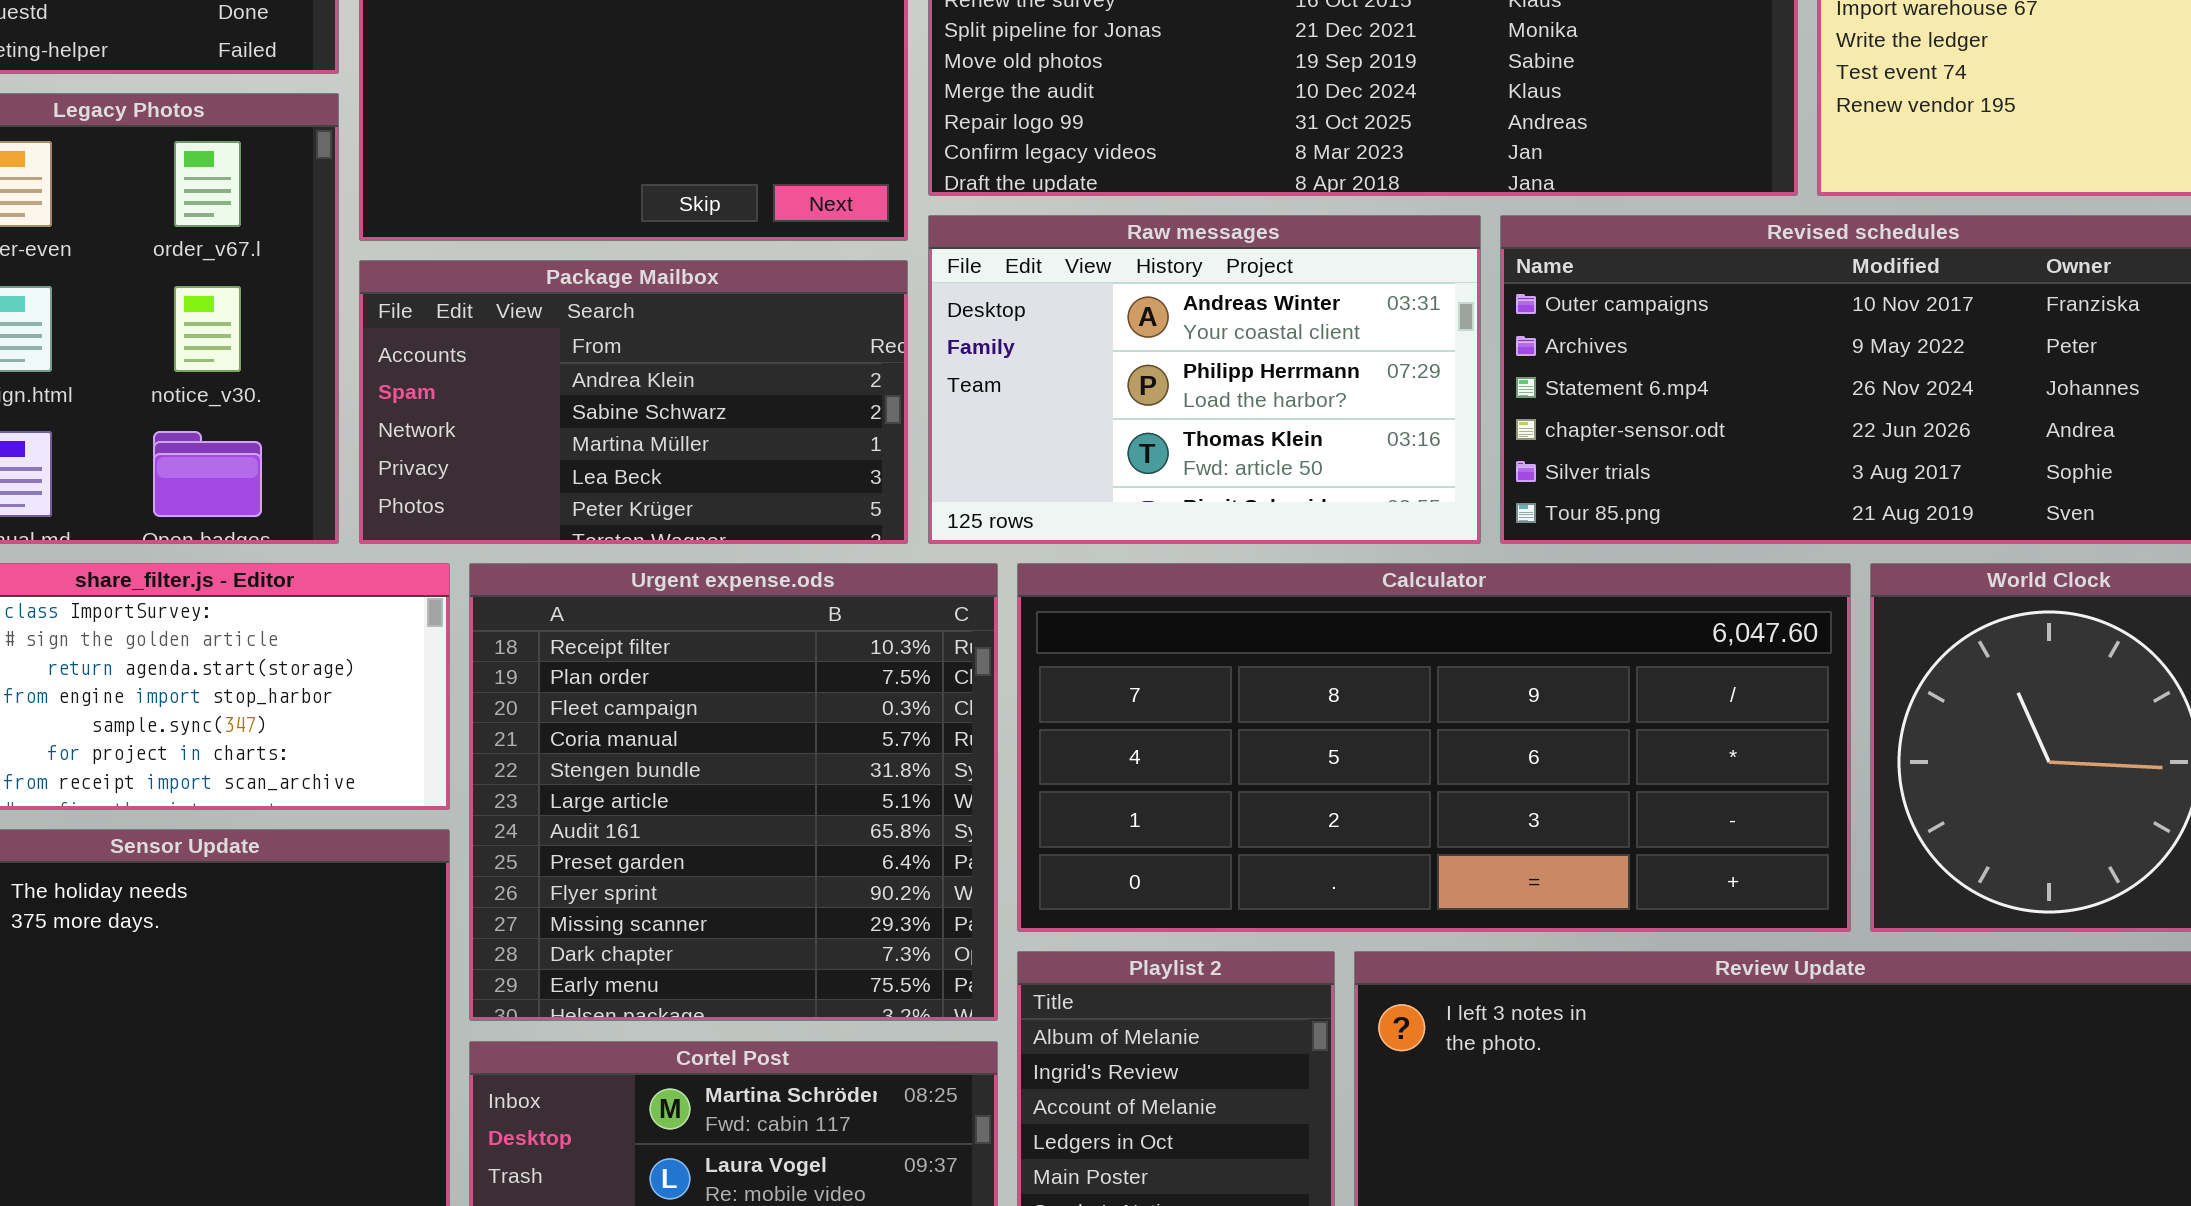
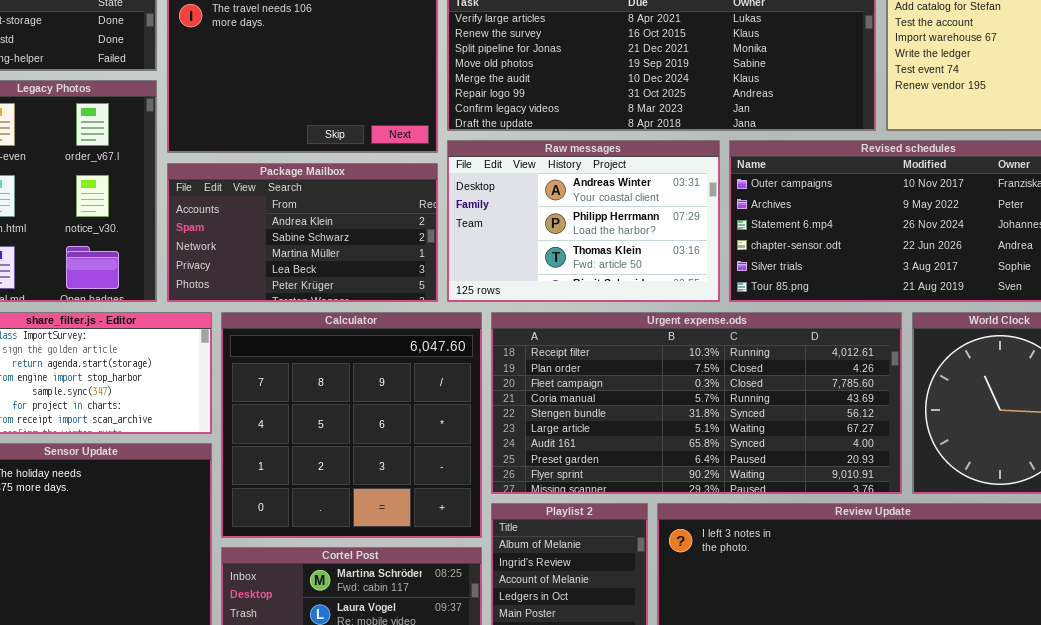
Urgent expense.ods: [469,563,998,1021] -> [491,312,902,494], moved, resized
Calculator: [1017,563,1851,932] -> [221,312,482,538], moved, resized

